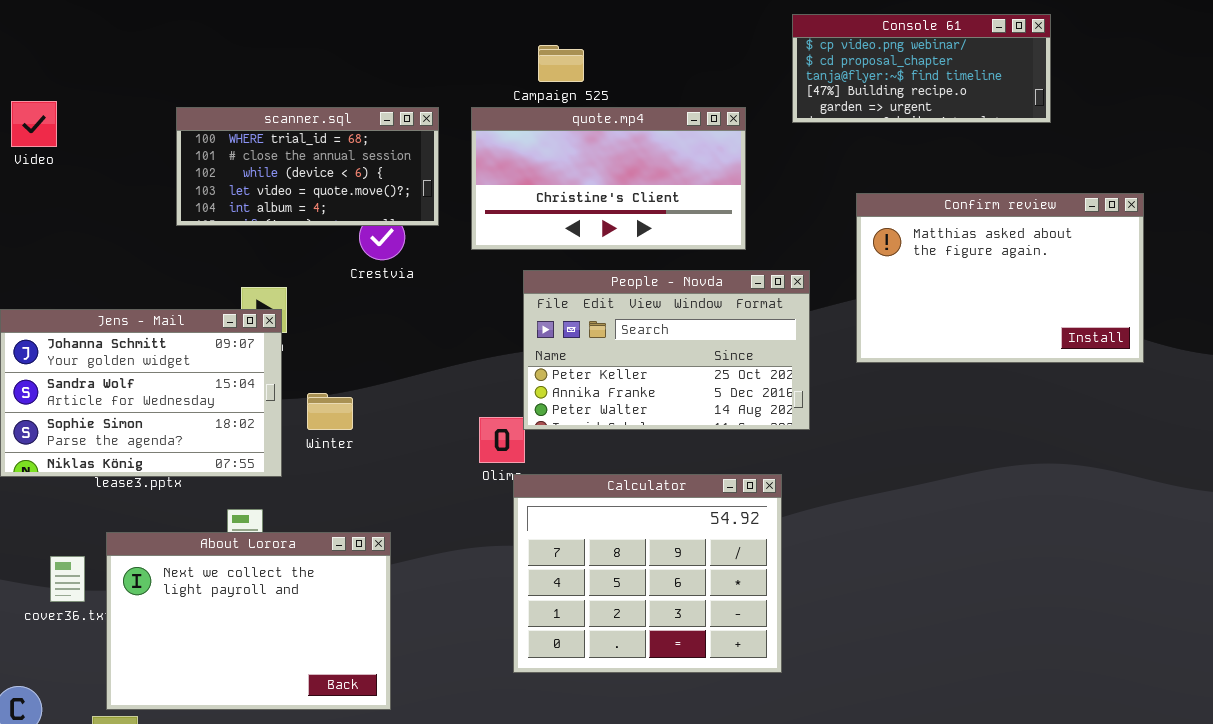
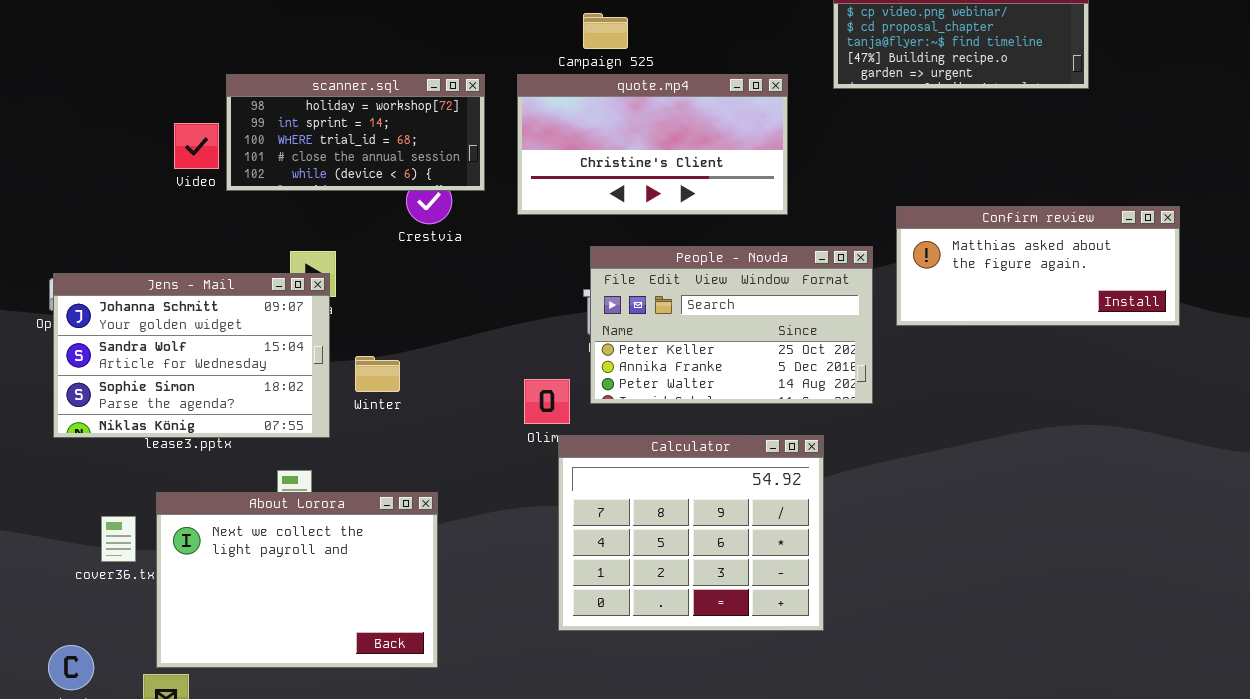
Video: [11,101,57,147] -> [174,123,219,169], moved
scanner.sql: [176,107,439,226] -> [226,74,485,191], scrolled up 2 rows
Confirm review: [856,193,1144,363] -> [896,206,1180,326], resized
People - Novda: [523,270,810,430] -> [590,246,873,404], moved

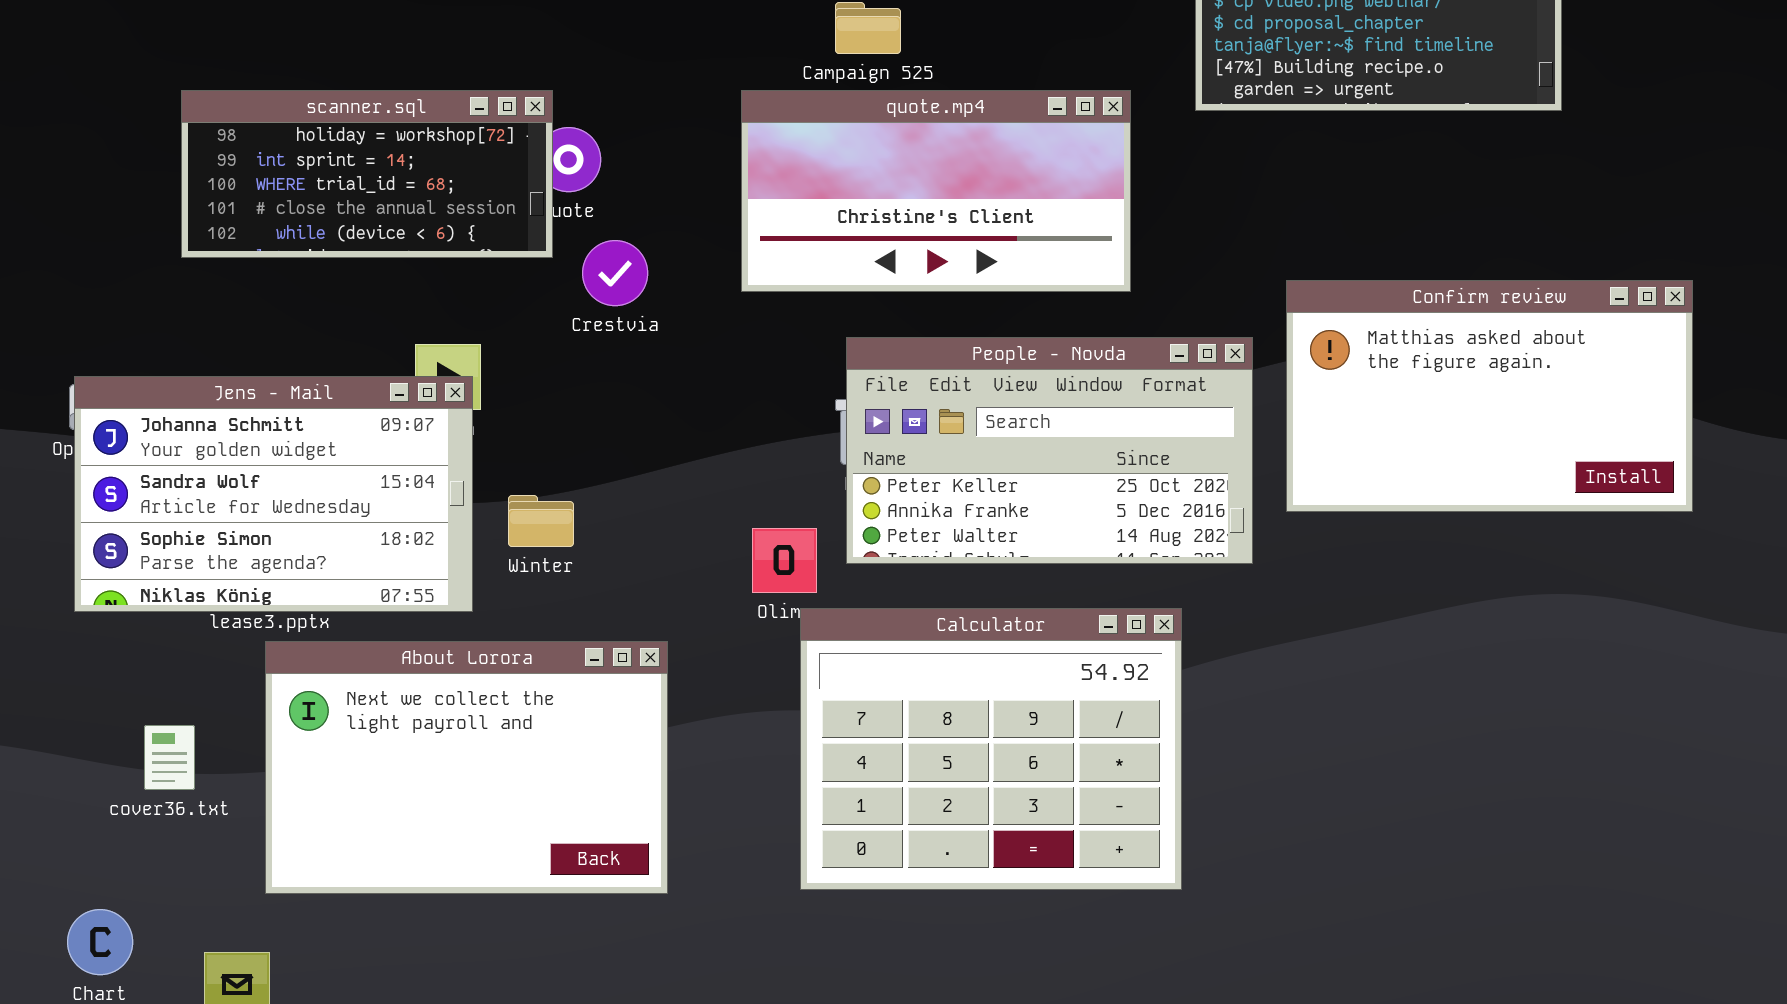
scanner.sql: [226,74,485,191] -> [181,90,553,258], moved
Confirm review: [896,206,1180,326] -> [1286,280,1693,512], resized
About Lorora: [156,492,438,668] -> [265,641,668,894], moved

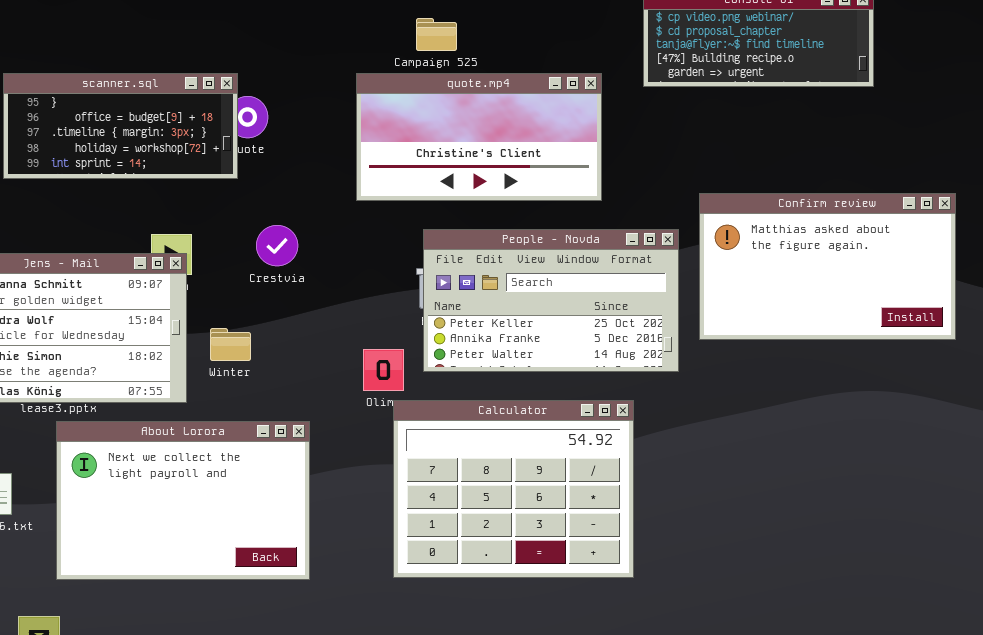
scanner.sql: [181,90,553,258] -> [3,73,238,179], scrolled up 3 rows
Crestvia: [582,240,648,306] -> [256,225,298,266], moved

